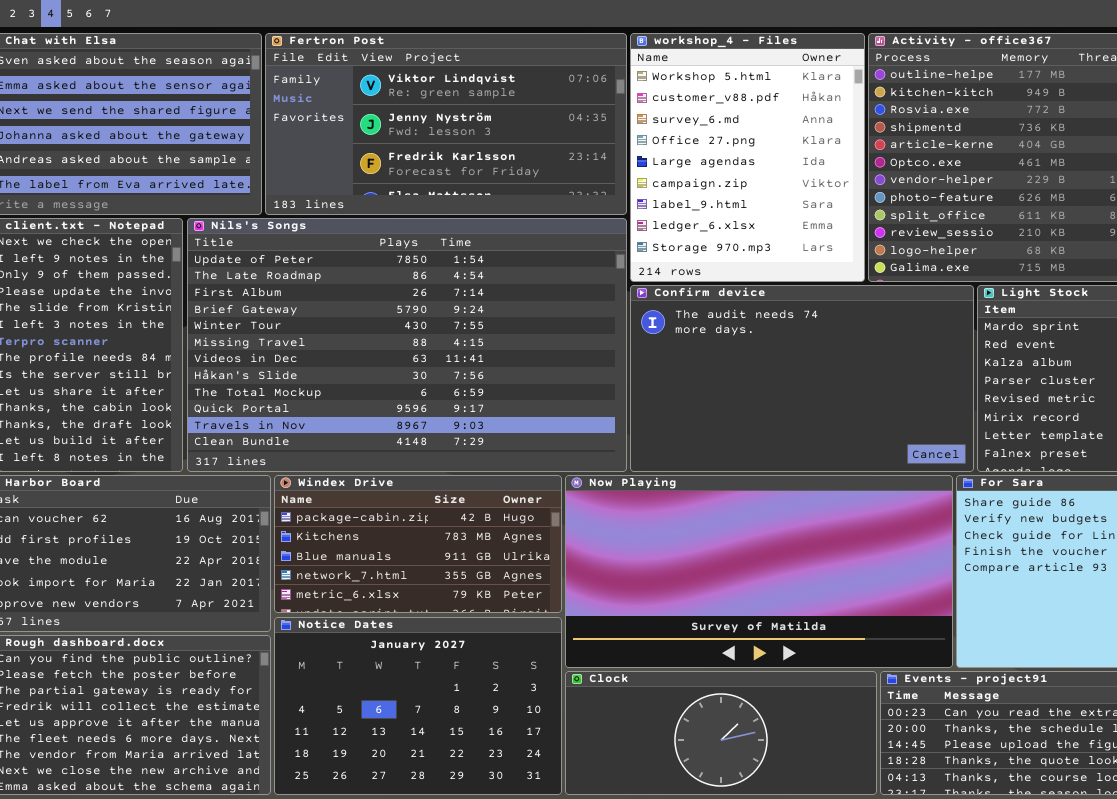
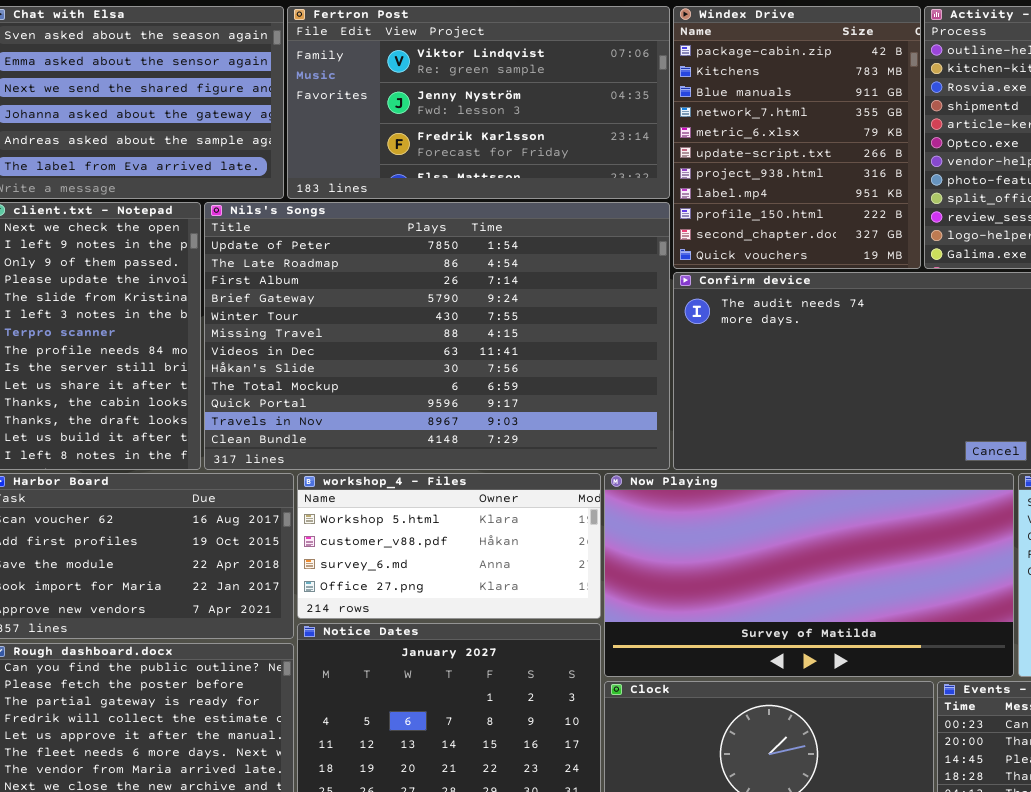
workshop_4 - Files: [630,33,865,282] -> [297,473,601,619], moved, resized
Windex Drive: [274,475,562,613] -> [673,6,921,269], moved, resized

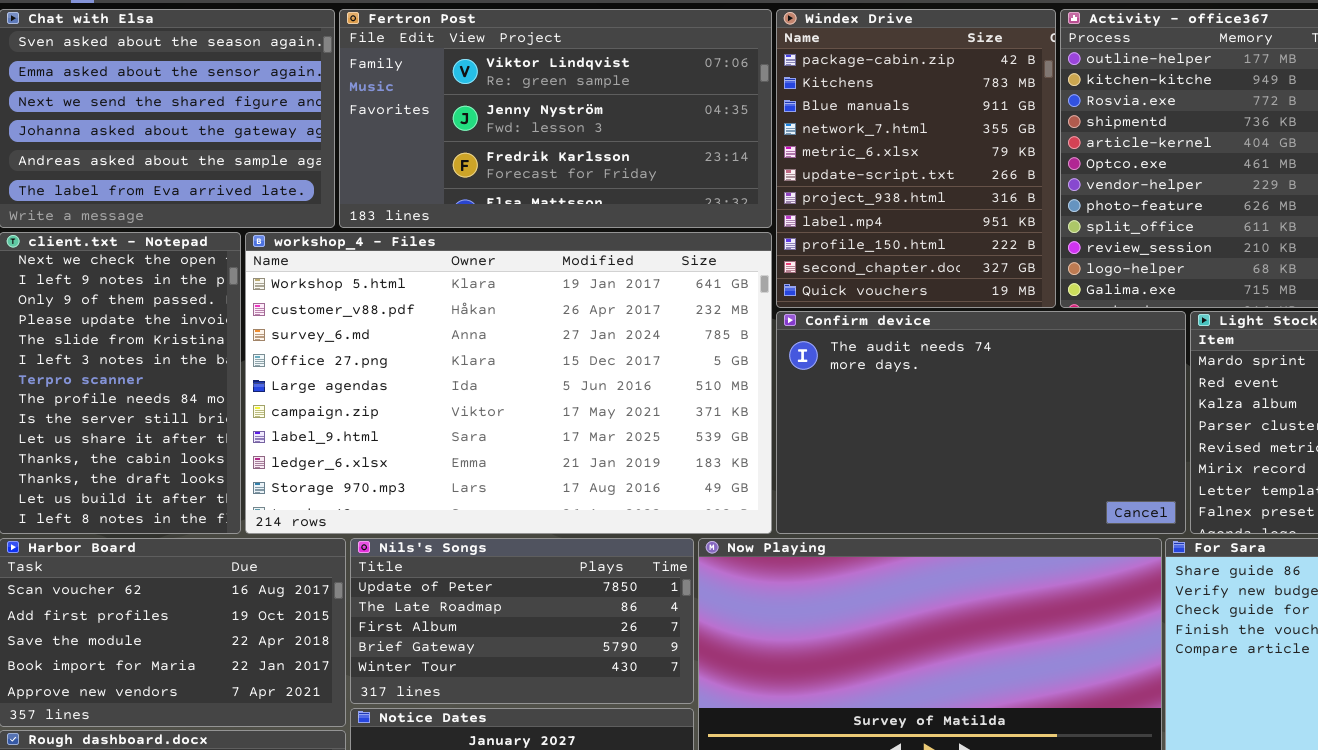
Nils's Songs: [204,202,670,470] -> [350,538,694,704], moved, resized
workshop_4 - Files: [297,473,601,619] -> [245,232,772,534], moved, resized

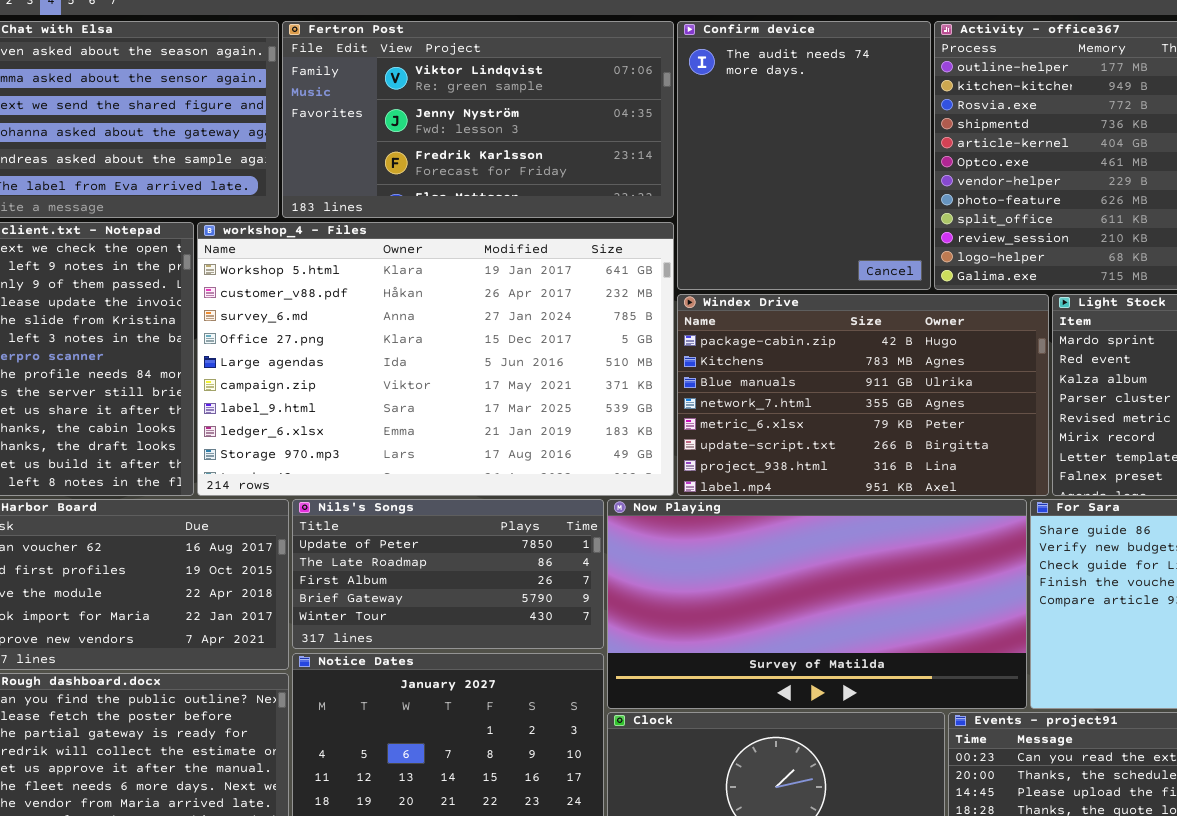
Windex Drive: [776,9,1056,308] -> [677,294,1049,496], moved, resized
Confirm device: [776,311,1186,534] -> [677,21,931,290], moved, resized

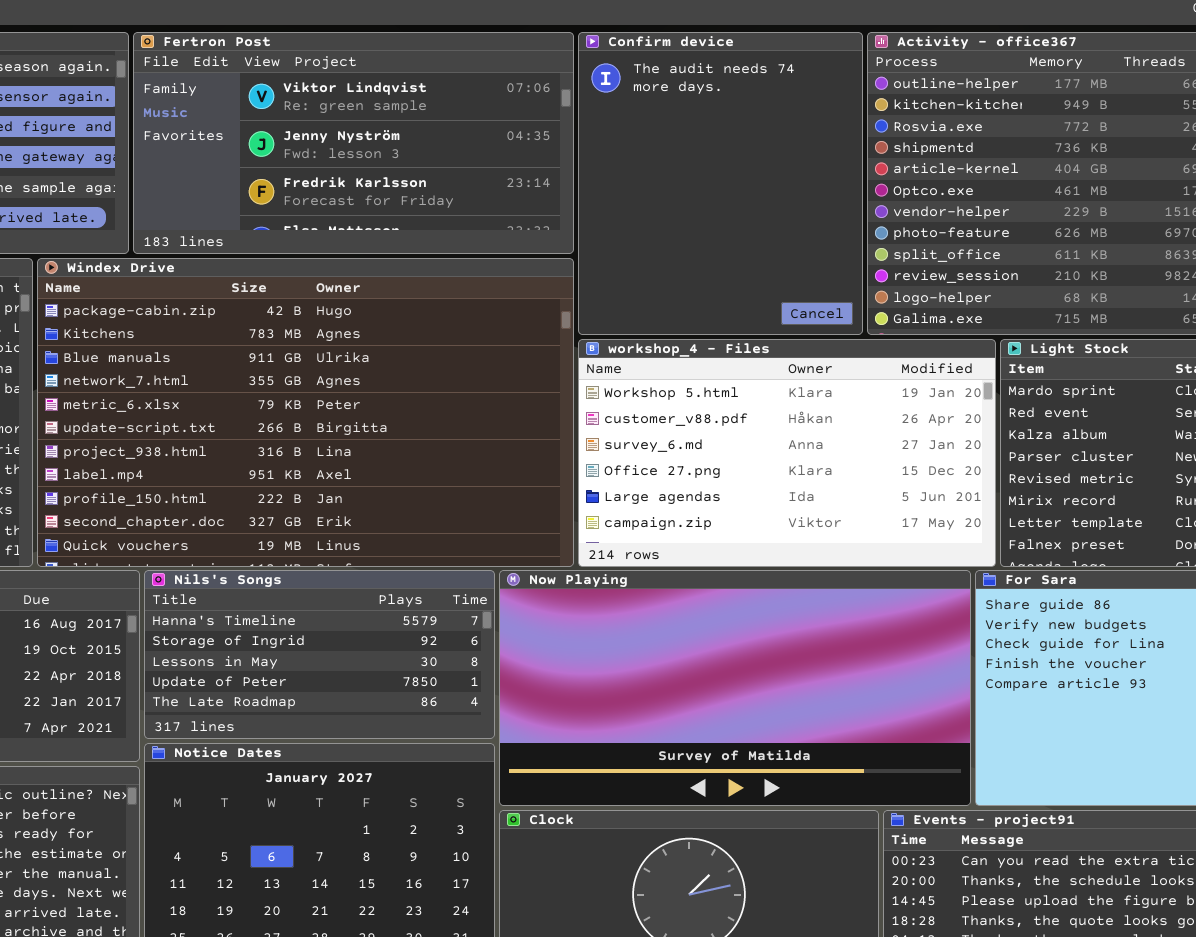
workshop_4 - Files: [197,222,674,496] -> [578,339,996,567], moved, resized
Windex Drive: [677,294,1049,496] -> [37,258,574,567], moved, resized
Nils's Songs: [292,499,604,649] -> [144,570,495,739], scrolled up 3 rows

